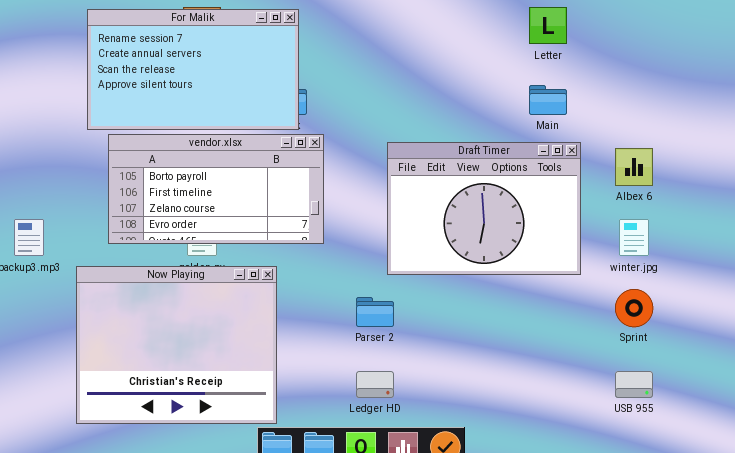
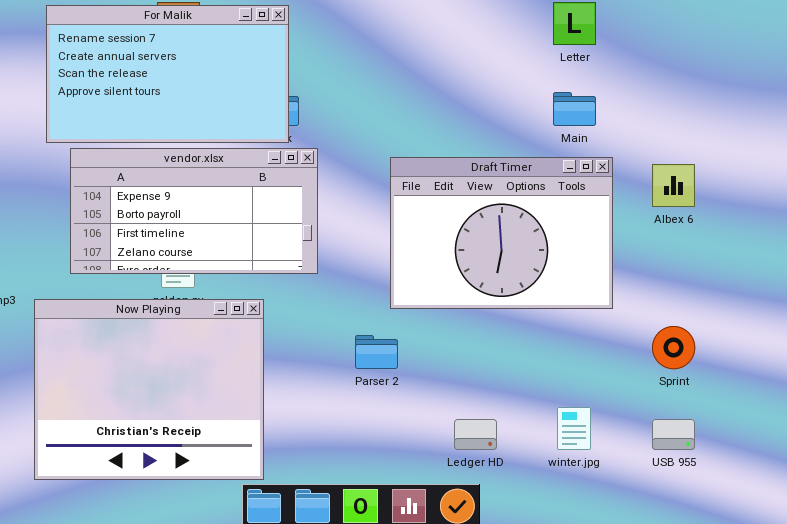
vendor.xlsx: [108,134,324,244] -> [70,148,318,274], scrolled up 1 row
winter.jpg: [619,219,649,256] -> [557,407,591,450], moved
Ledger HD: [356,371,394,398] -> [454,419,497,450], moved

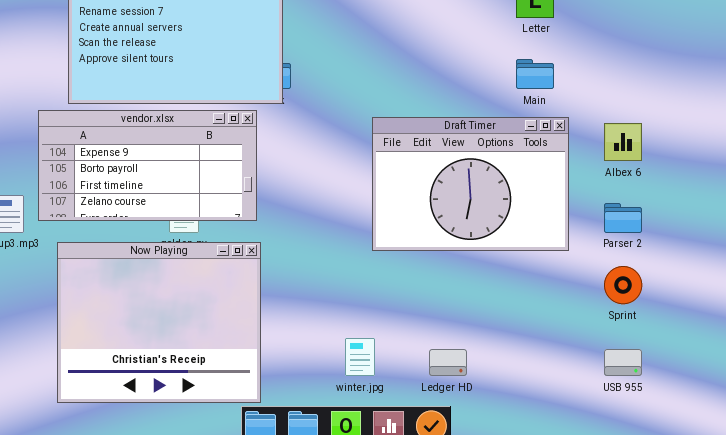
vendor.xlsx: [70,148,318,274] -> [38,110,257,221], moved
Parser 2: [355,335,398,369] -> [604,203,642,233], moved
winter.jpg: [557,407,591,450] -> [345,338,375,376], moved

